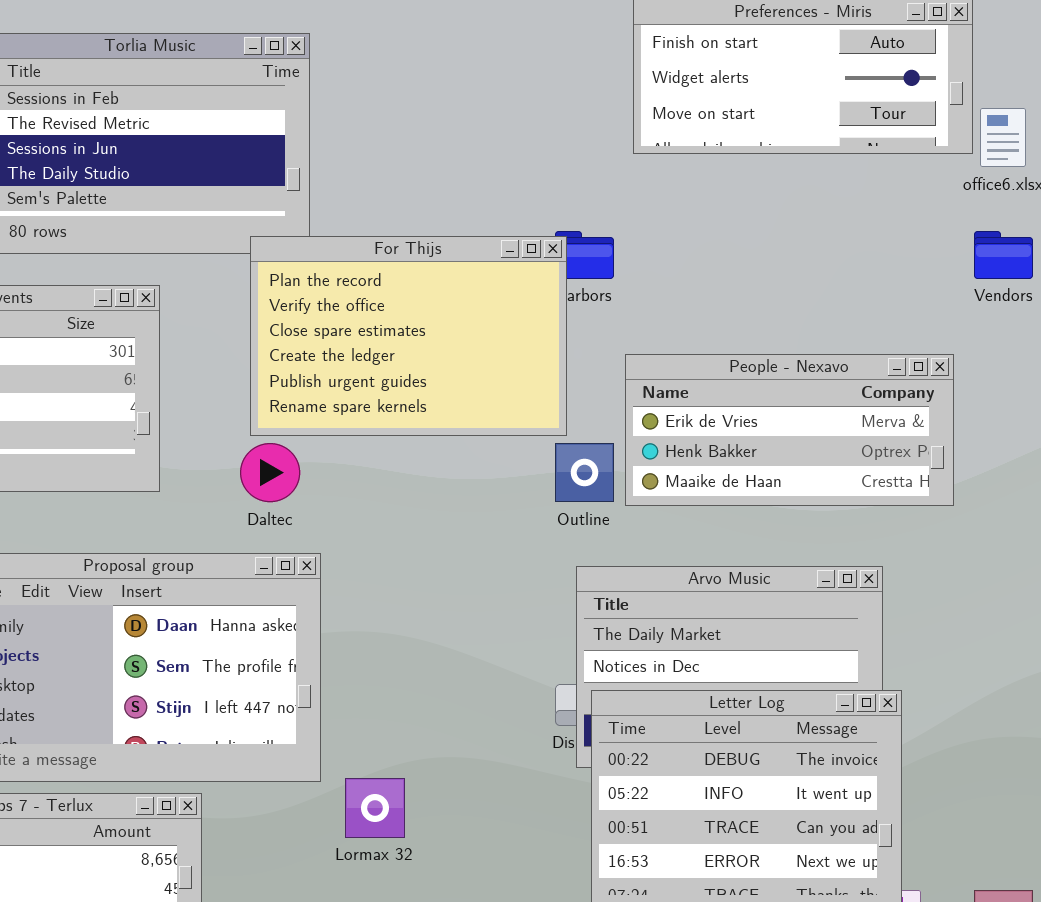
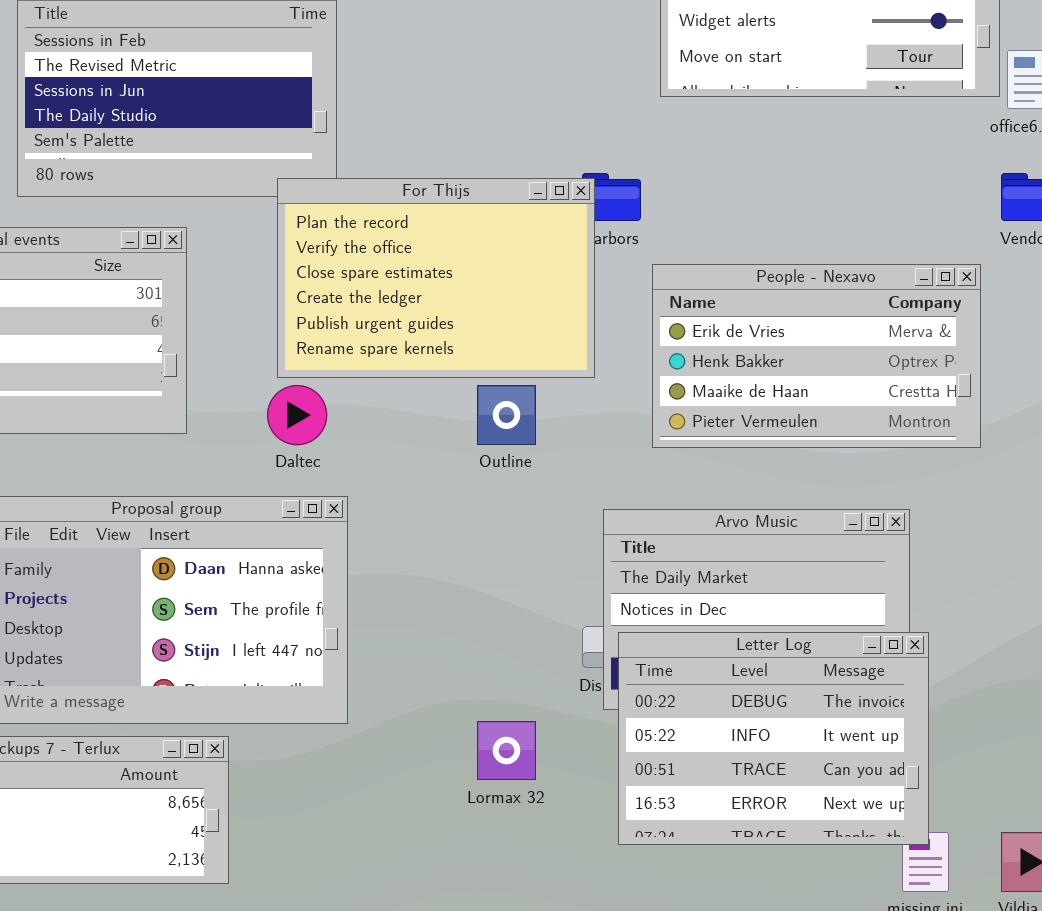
People - Nexavo: [625,354,954,506] -> [652,264,981,448], resized
Outline: [555,443,614,502] -> [477,385,536,445], moved
Lormax 32: [345,778,405,838] -> [477,721,536,780], moved

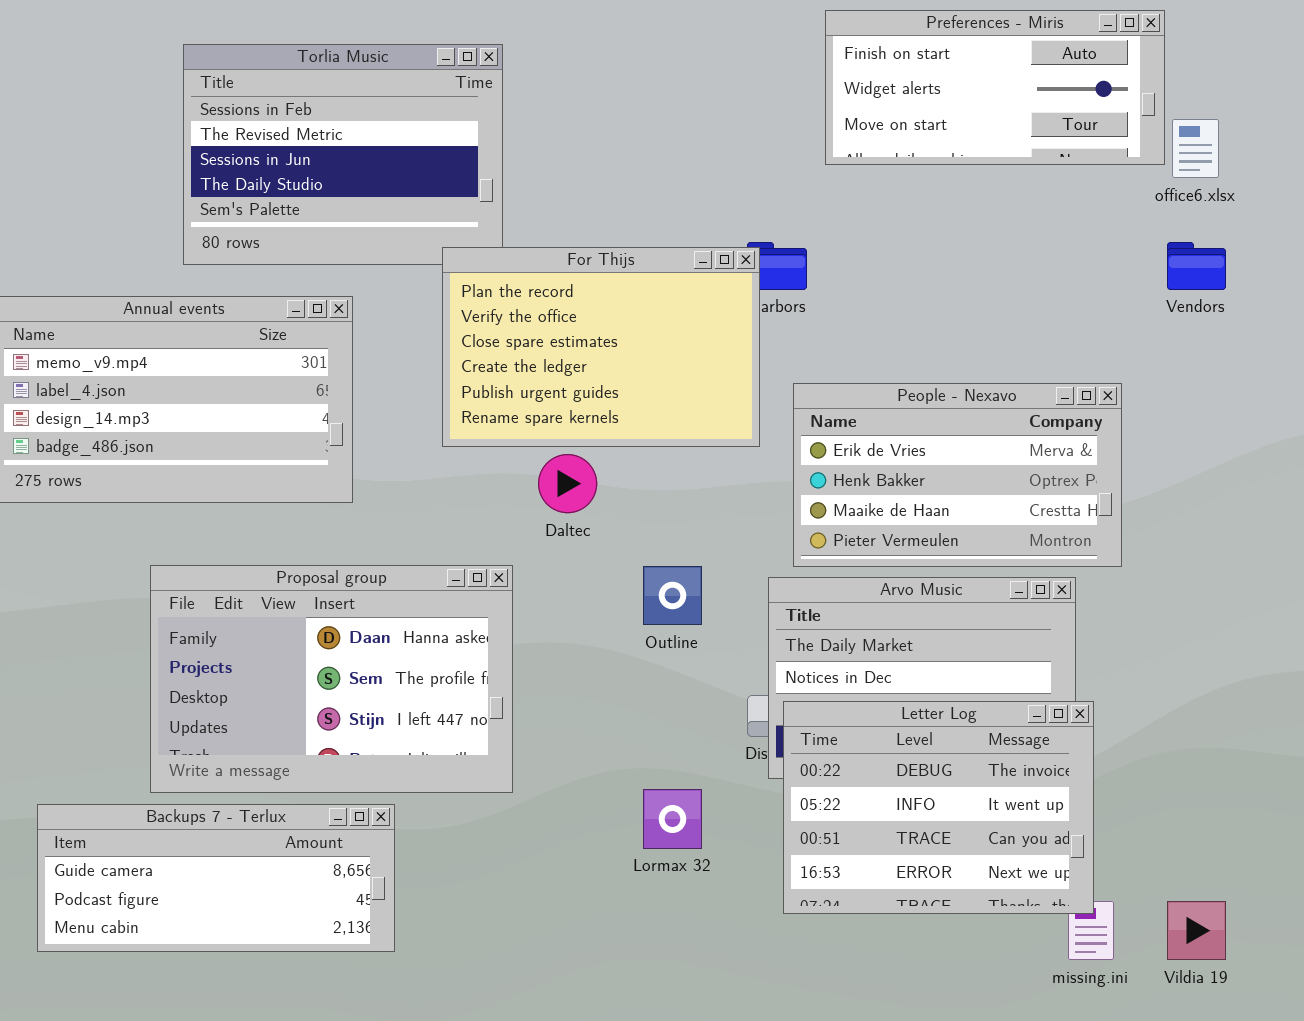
People - Nexavo: [652,264,981,448] -> [793,383,1122,567], moved
Daltec: [267,385,327,445] -> [538,454,597,513], moved
Outline: [477,385,536,445] -> [643,566,702,625], moved

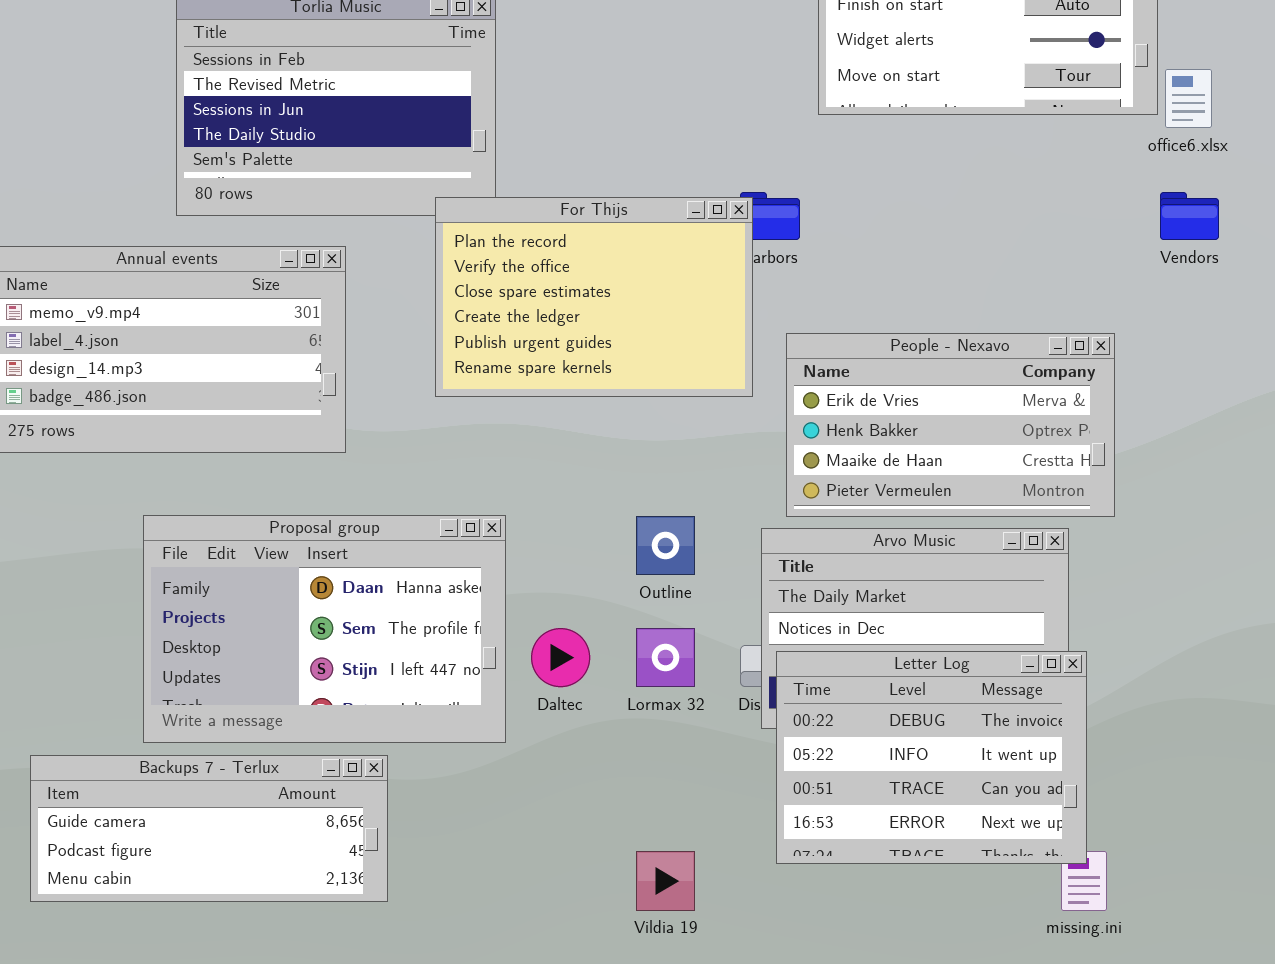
Daltec: [538,454,597,513] -> [531,628,590,687], moved
Lormax 32: [643,789,702,849] -> [636,628,695,687], moved
Vildia 19: [1167,901,1226,960] -> [636,851,695,911], moved

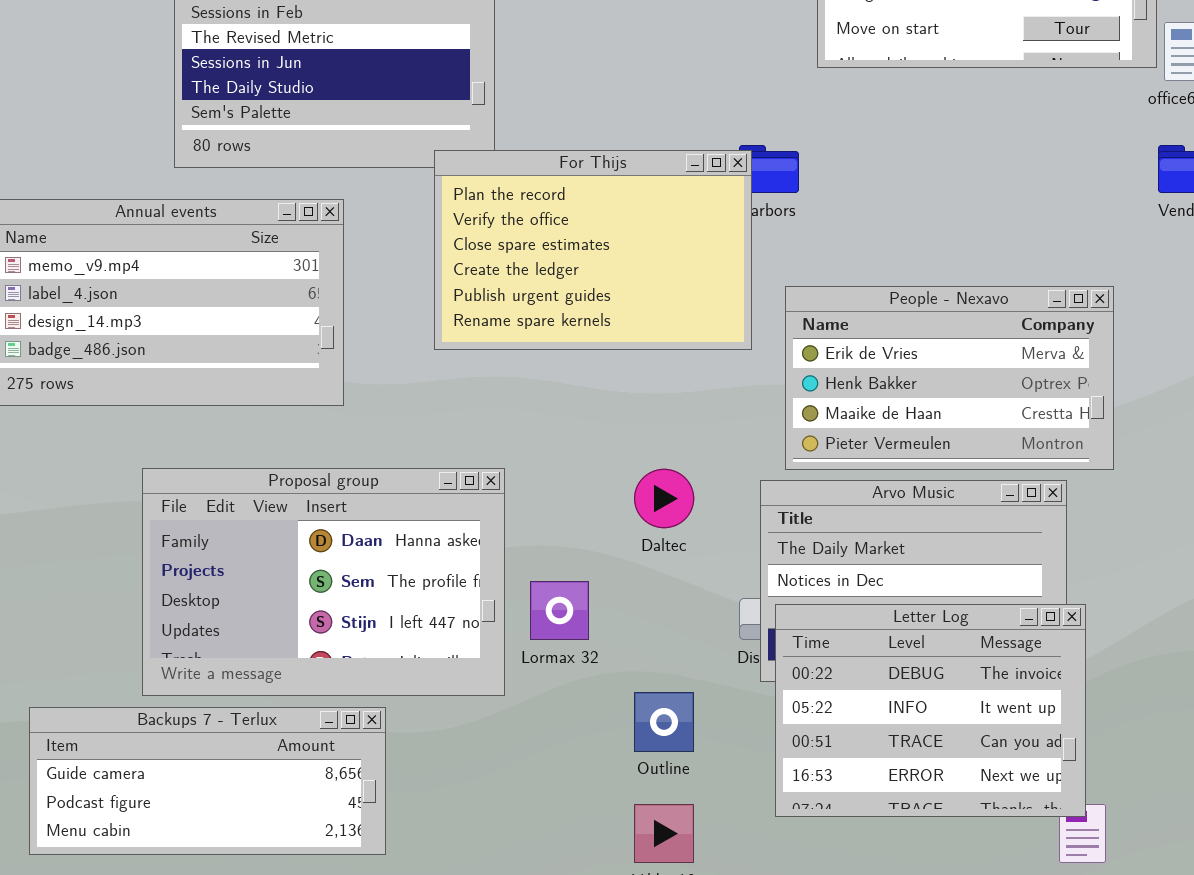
Outline: [636,516,695,575] -> [634,692,694,752], moved
Daltec: [531,628,590,687] -> [634,469,694,528], moved
Lormax 32: [636,628,695,687] -> [530,581,589,640], moved

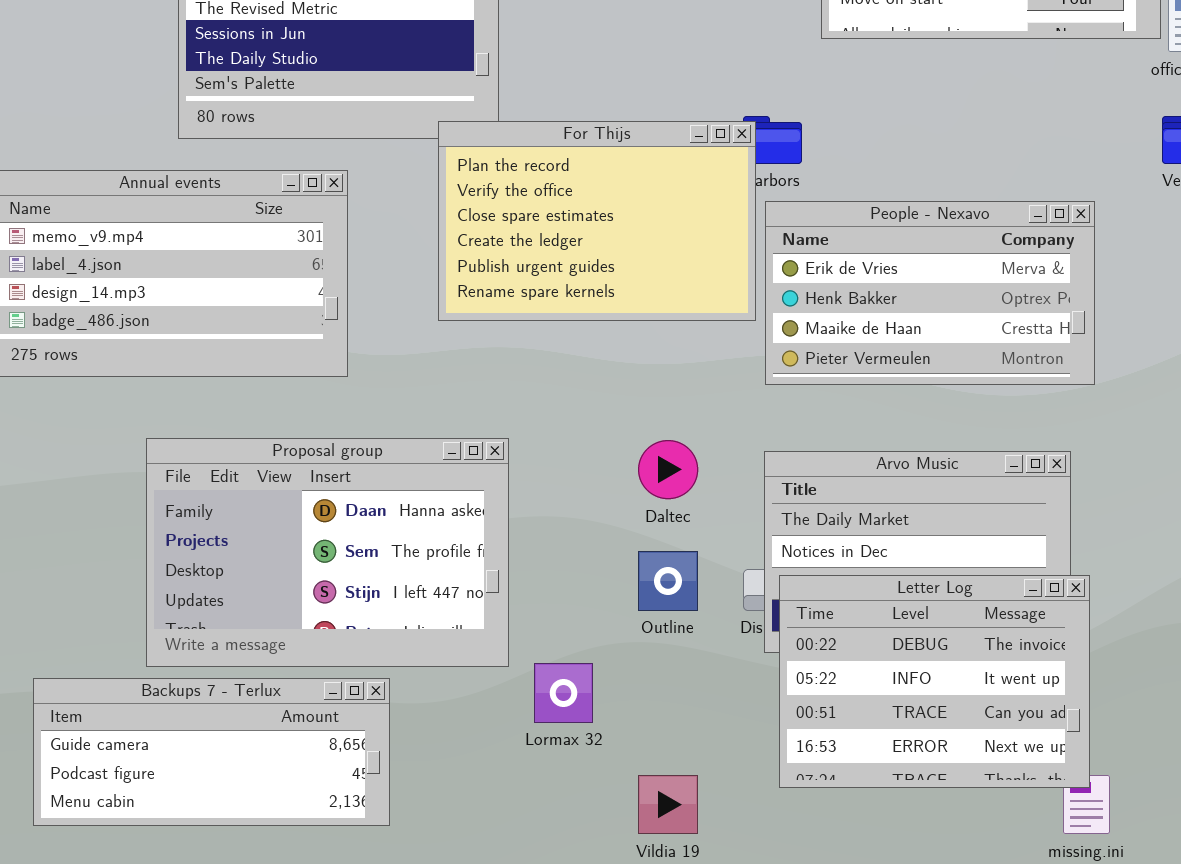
People - Nexavo: [785,286,1114,470] -> [765,201,1095,385], moved
Lormax 32: [530,581,589,640] -> [534,663,593,723], moved
Outline: [634,692,694,752] -> [638,551,698,611], moved

